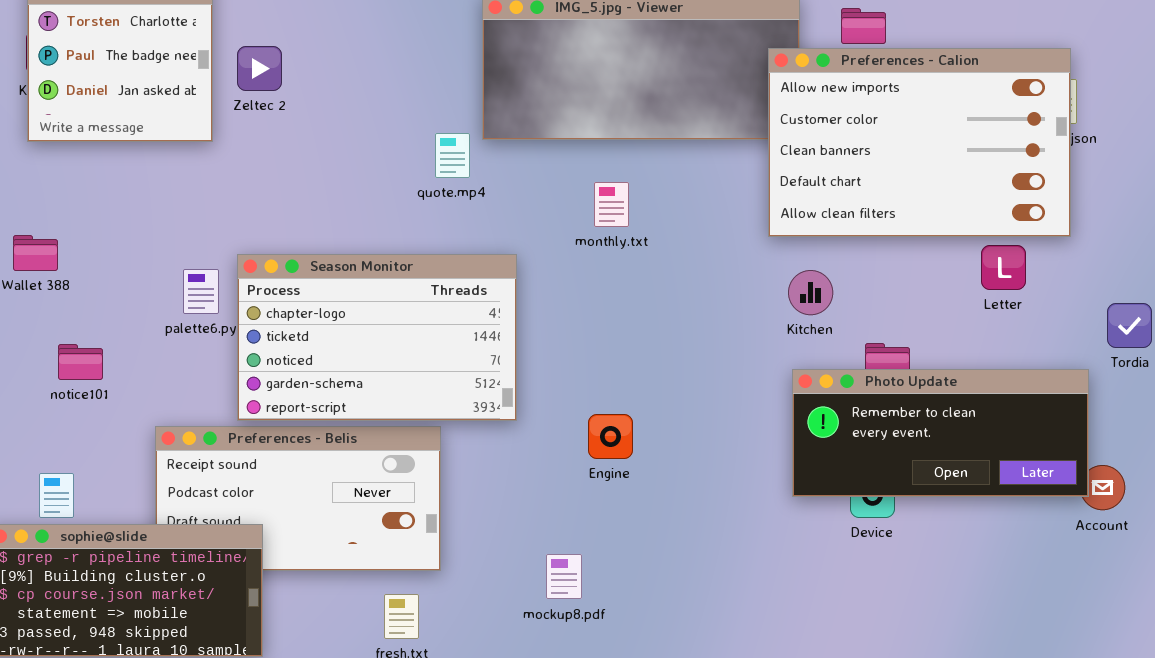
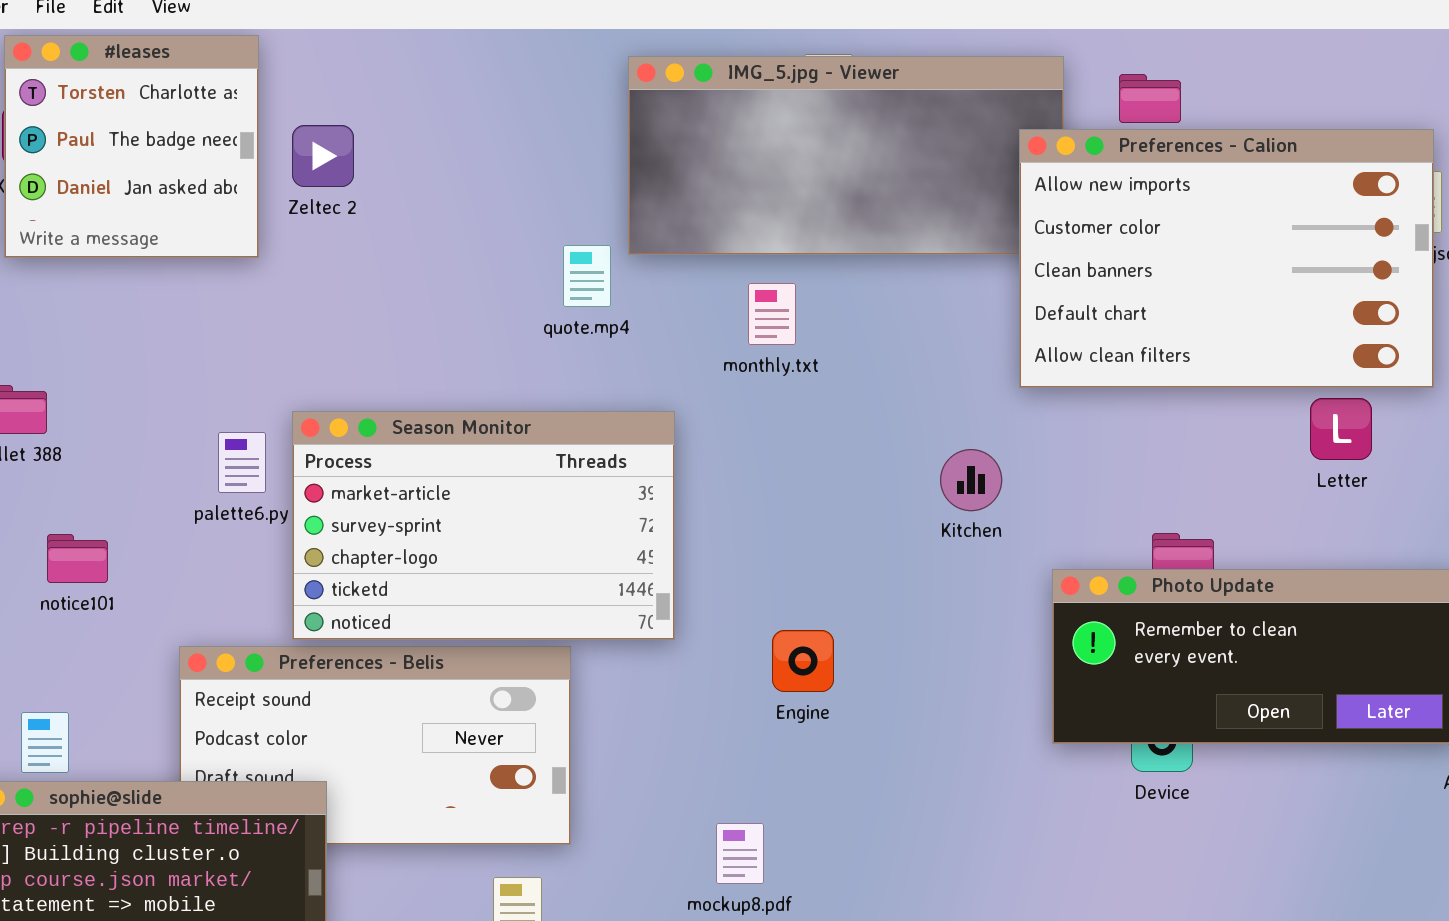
monthly.txt: [594,182,629,227] -> [748,283,796,345], moved
Season Monitor: [237,254,517,421] -> [292,411,675,640], scrolled up 2 rows
Kitchen: [788,270,833,315] -> [940,449,1002,511], moved

